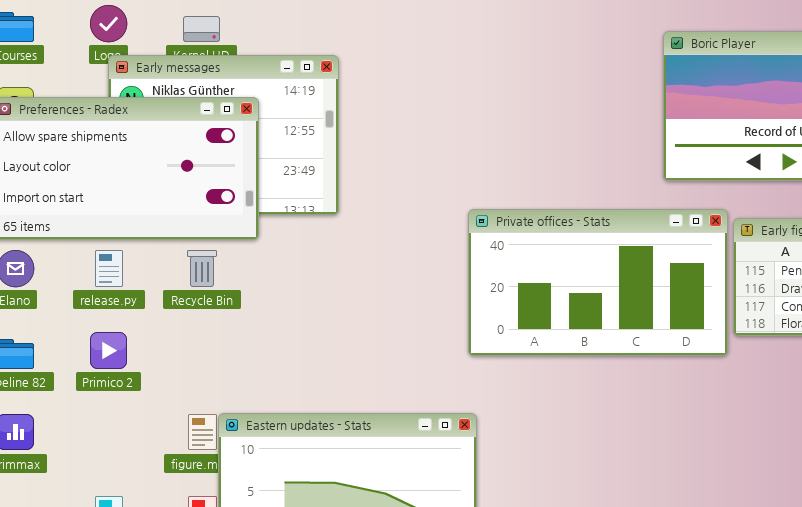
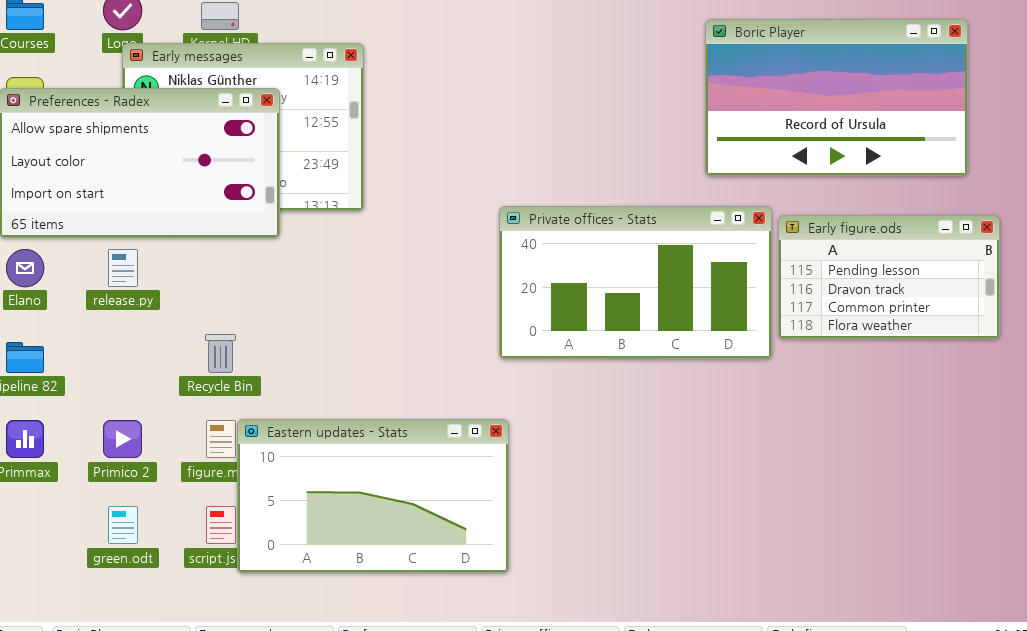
Recycle Bin: [187,250,217,287] -> [205,334,236,373], moved
Primico 2: [90,332,127,369] -> [103,420,142,458], moved

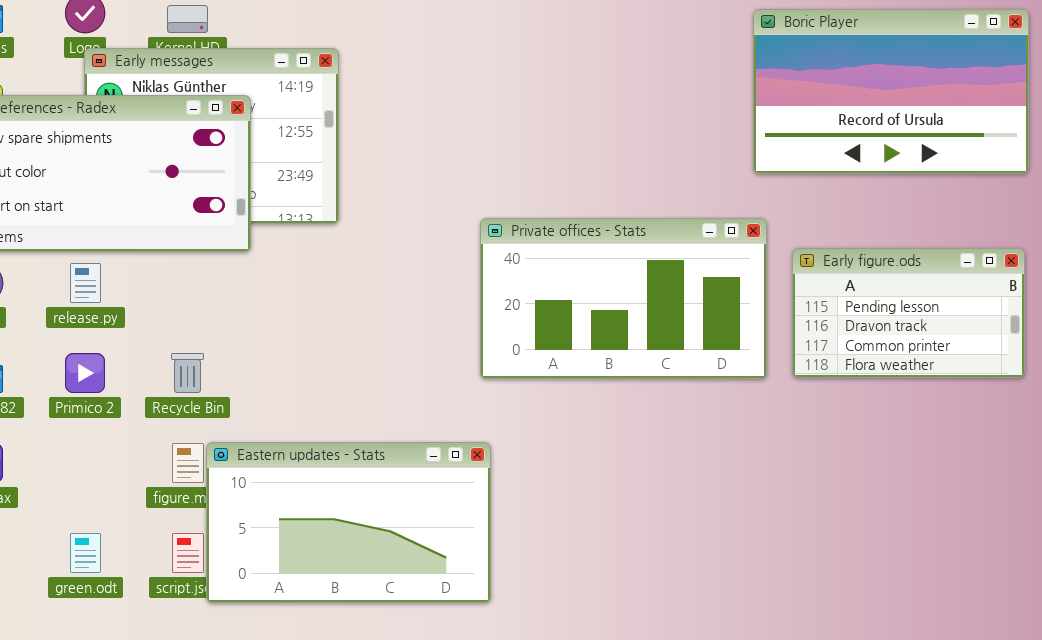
Boric Player: [705,19,968,176] -> [753,9,1029,174], moved
Early figure.ods: [778,215,1000,339] -> [792,248,1025,378], moved
Primico 2: [103,420,142,458] -> [65,353,105,393], moved

